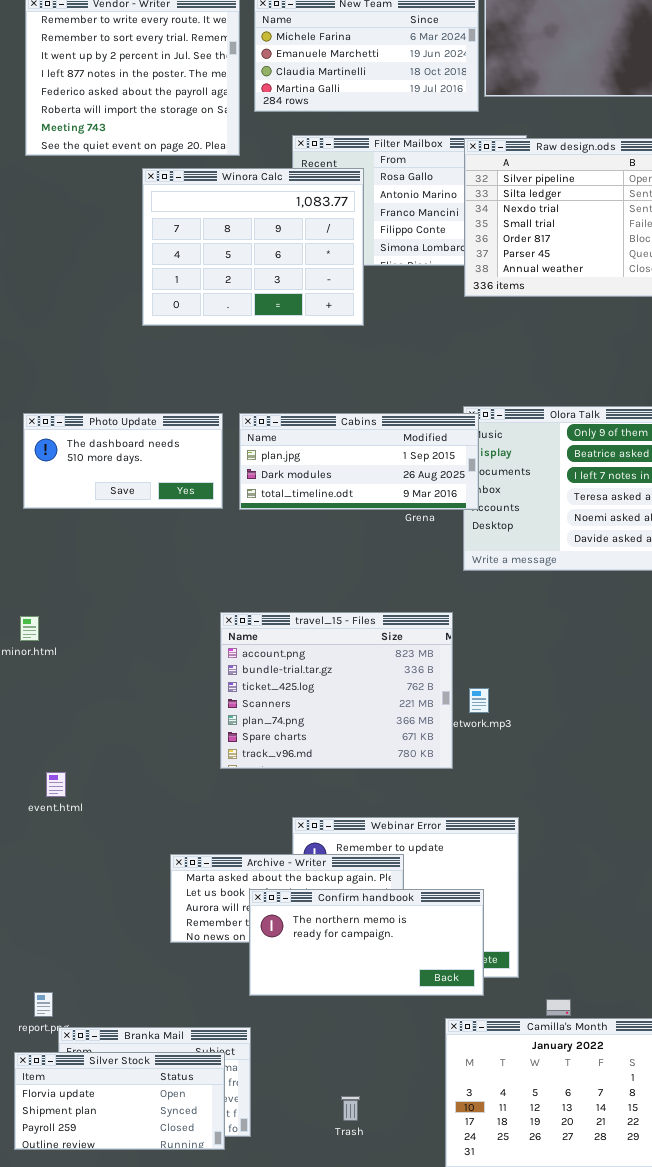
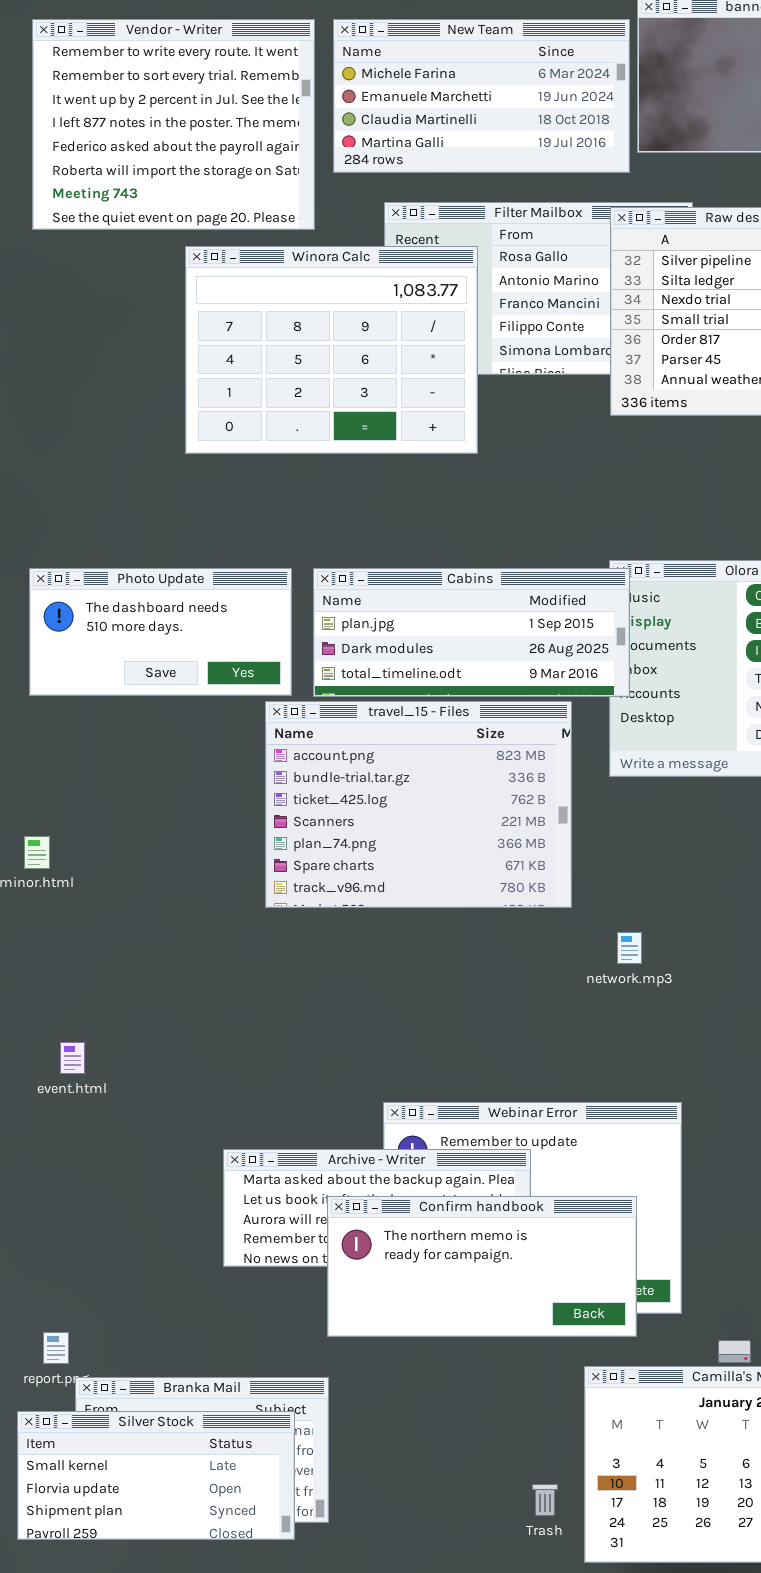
travel_15 - Files: [220,612,453,769] -> [265,701,572,908], moved
Silver Stock: [14,1052,225,1150] -> [17,1411,295,1540], scrolled up 1 row
Trash: [341,1096,360,1121] -> [532,1484,558,1516], moved

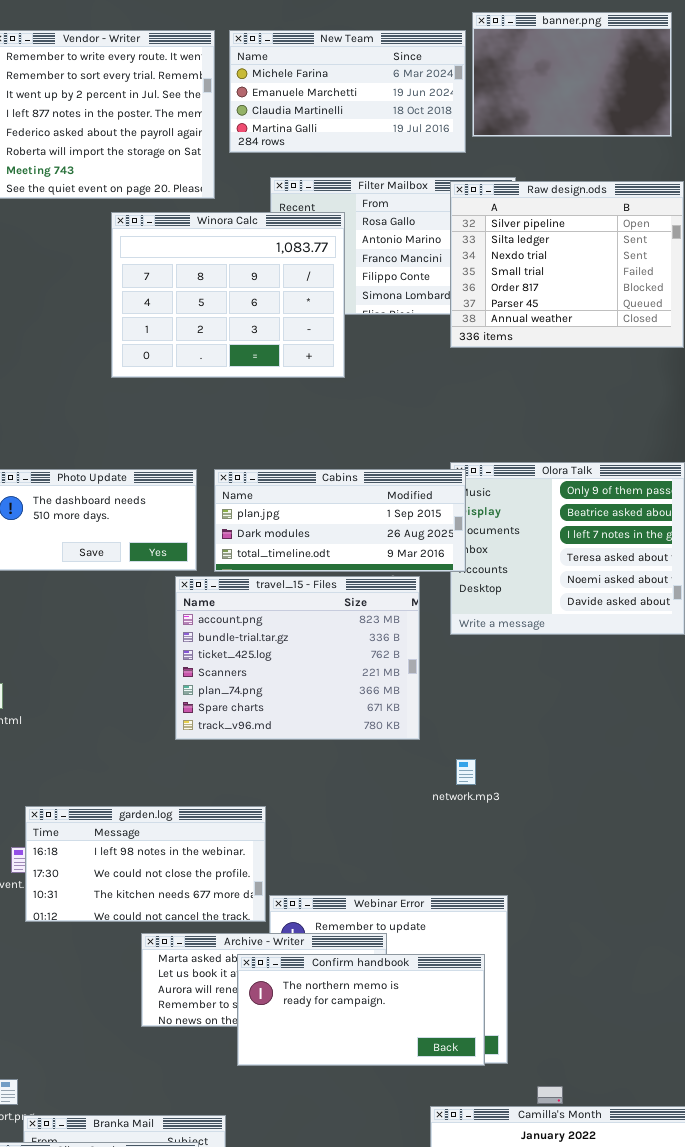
garden.log: none -> [25,806,266,922], opened
Confirm handbook: [327,1196,637,1337] -> [237,954,485,1066], moved

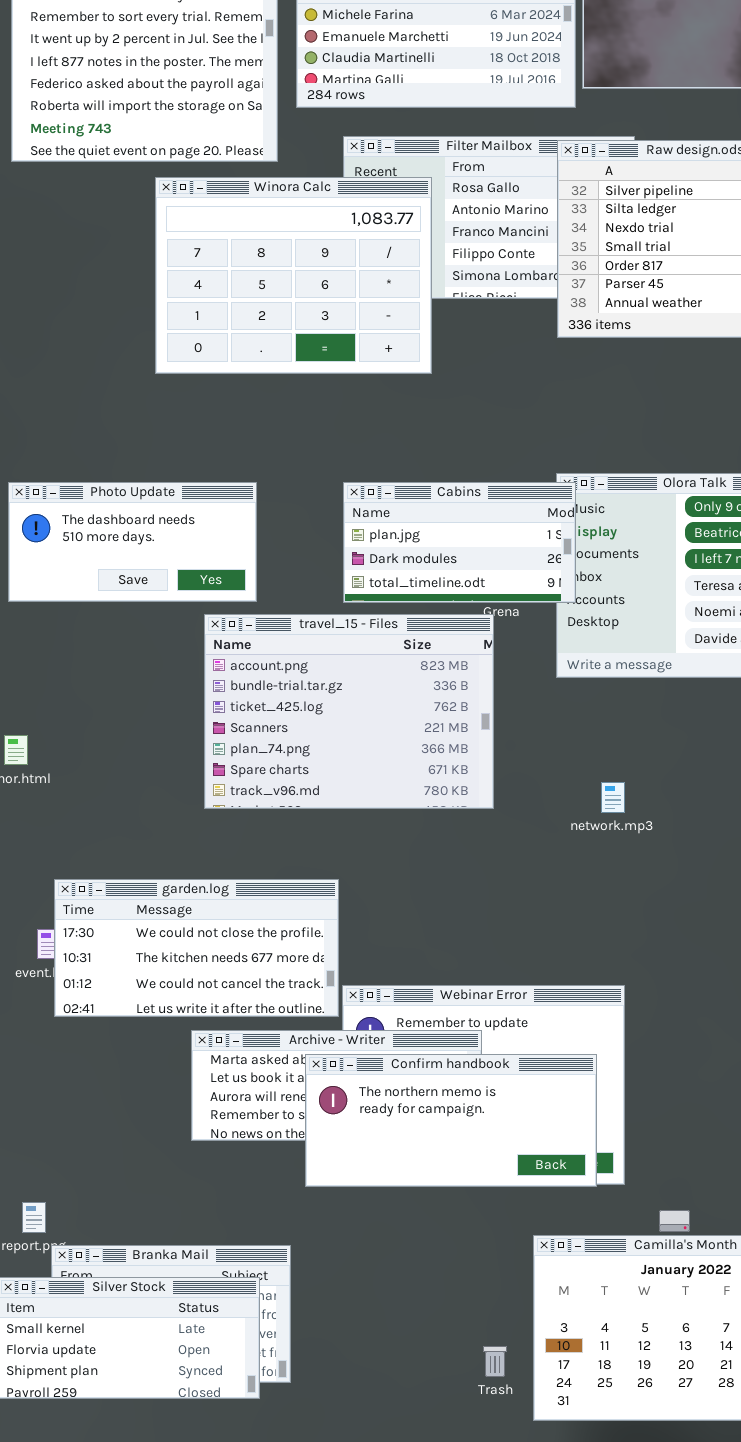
Cabins: [214,469,466,572] -> [343,482,576,603], resized
travel_15 - Files: [175,576,420,740] -> [204,614,494,809], moved
network.mp3: [456,759,476,785] -> [601,782,625,813], moved
garden.log: [25,806,266,922] -> [54,879,339,1017], scrolled down 1 row

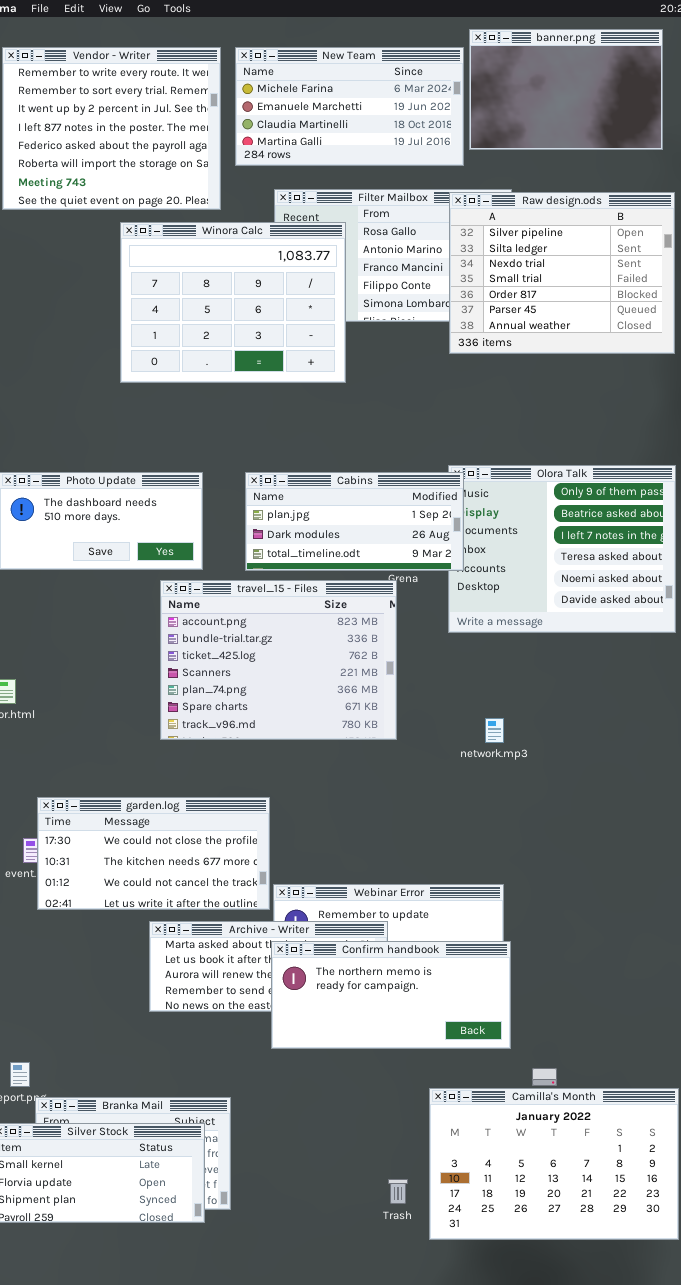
Cabins: [343,482,576,603] -> [245,472,464,571], resized
Confirm handbook: [305,1054,597,1187] -> [271,941,511,1049], moved

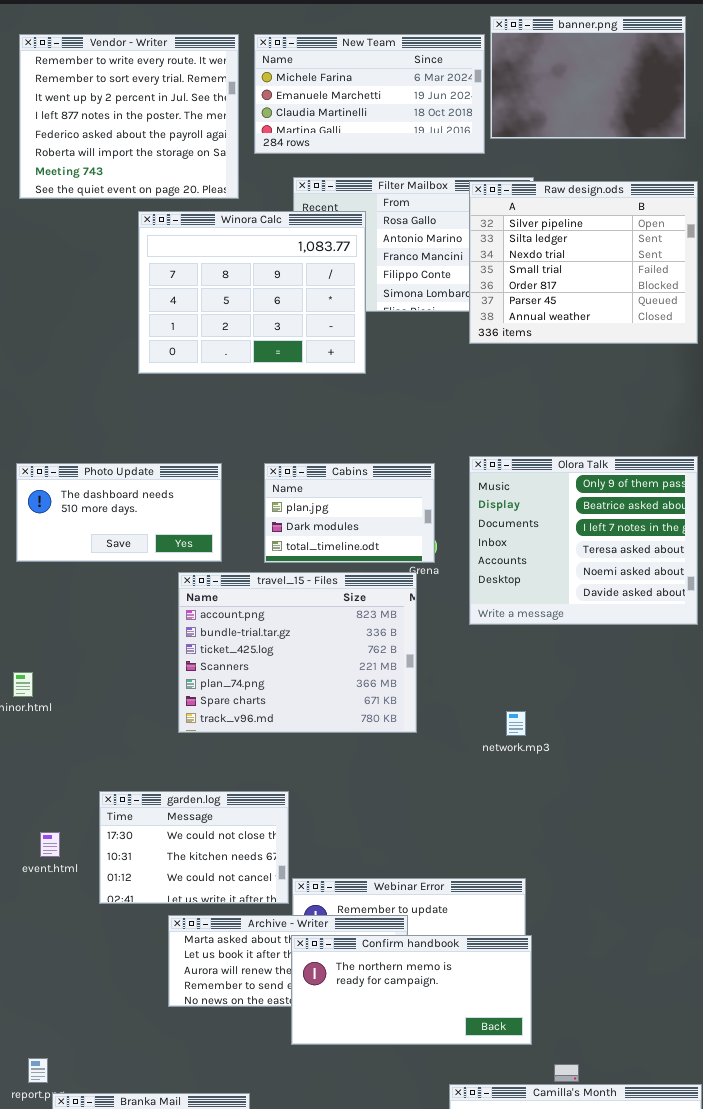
Cabins: [245,472,464,571] -> [264,463,435,563], resized
garden.log: [37,797,270,910] -> [99,791,289,904], resized

